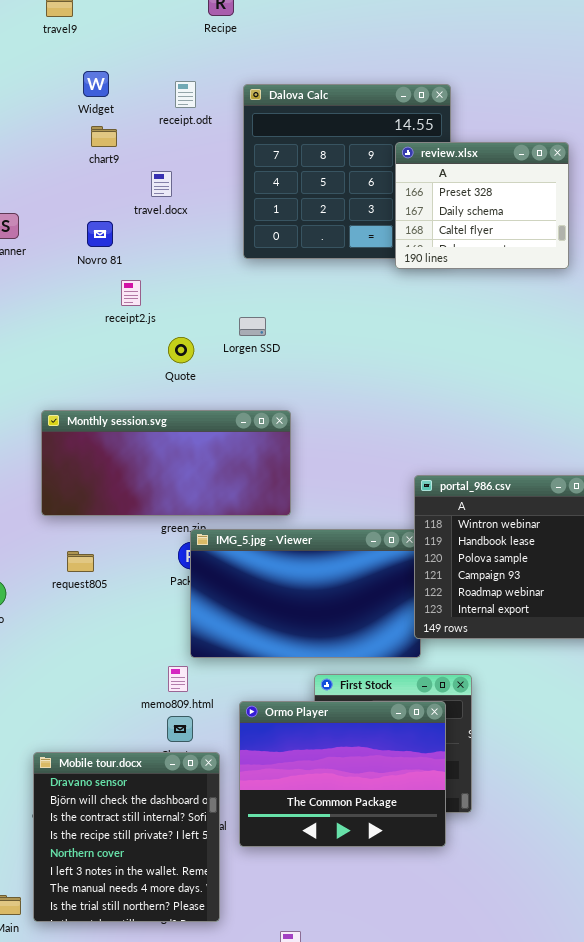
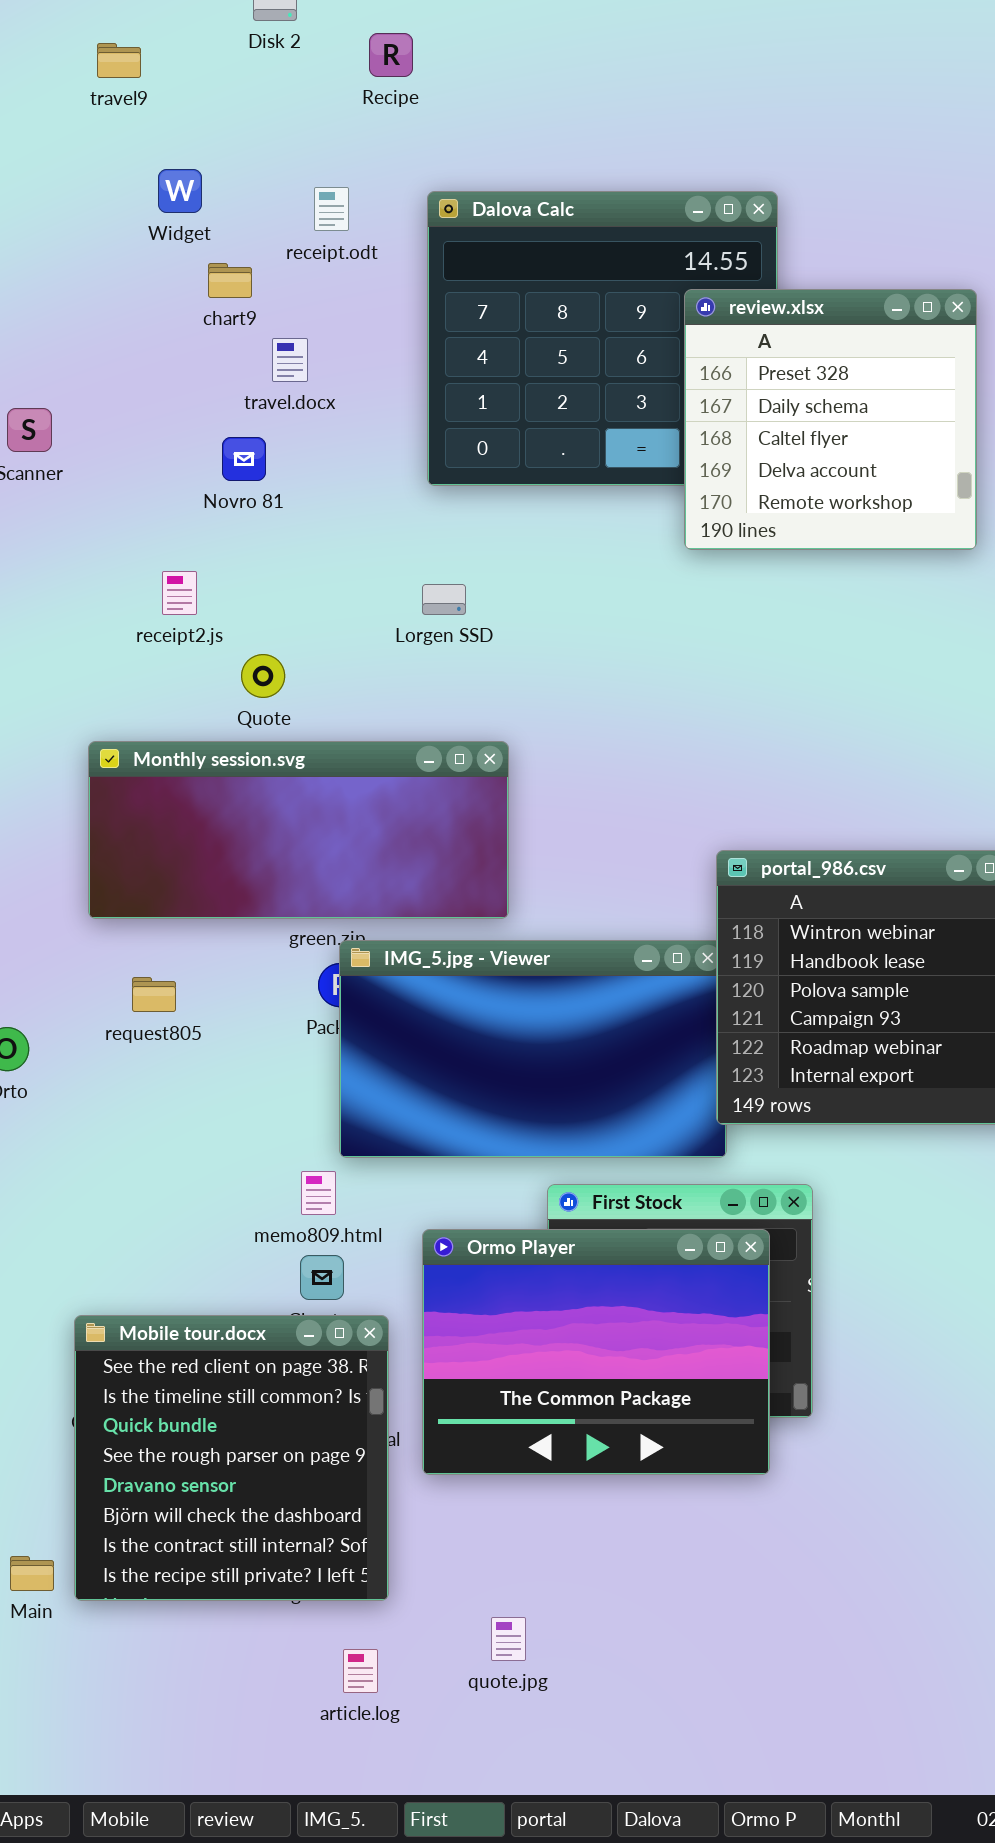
chart9: [91,126,117,147] -> [208,263,252,298], moved
review.xlsx: [395,142,569,269] -> [684,289,977,550], resized
Novro 81: [87,221,113,247] -> [222,437,266,481], moved
receipt2.js: [121,280,141,306] -> [162,571,197,615], moved
Quote: [168,337,194,363] -> [241,654,285,698], moved
Mobile tour.docx: [33,752,220,922] -> [74,1315,389,1601], scrolled up 4 rows

